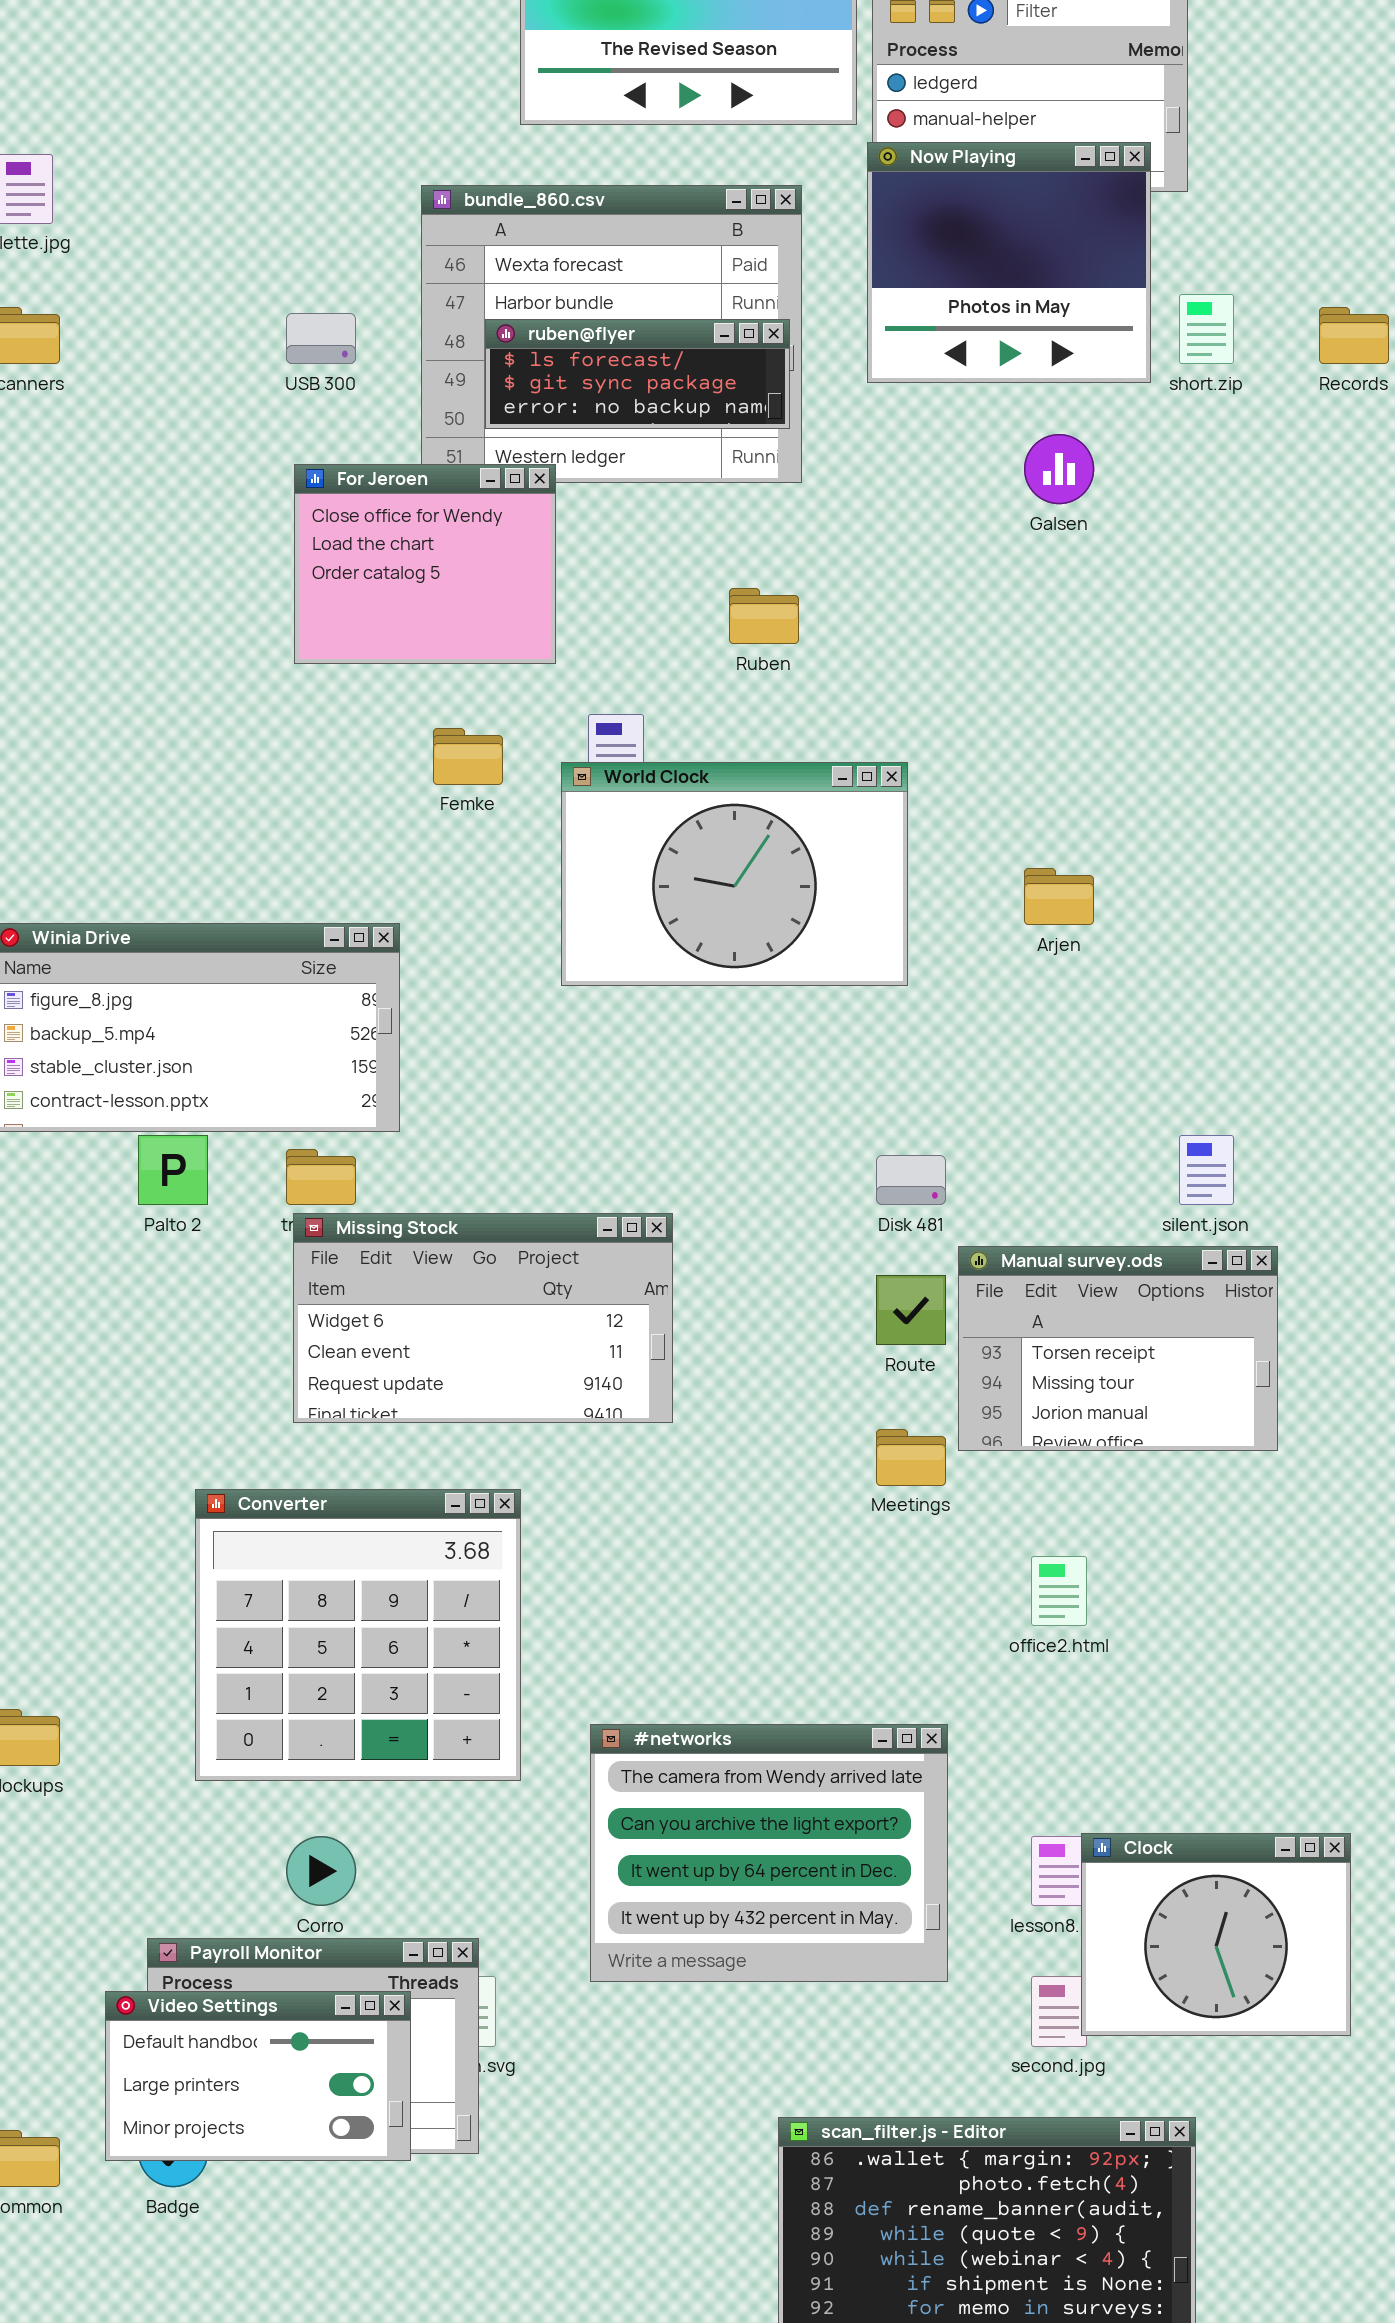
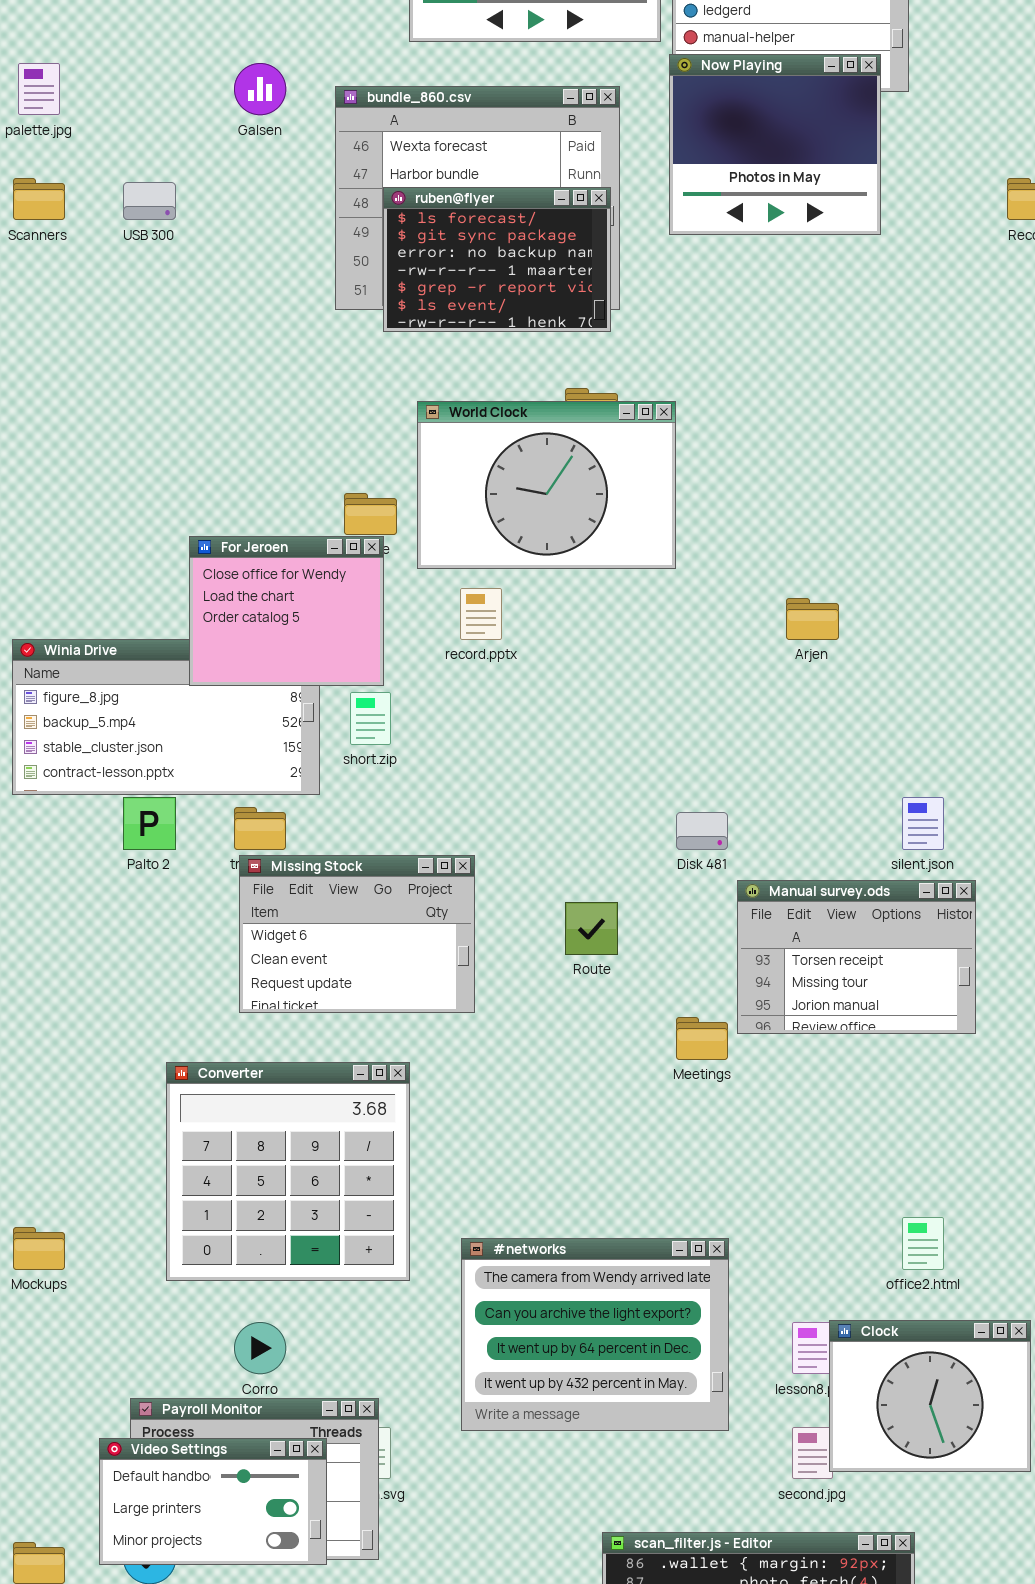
short.zip: [1179,294,1234,364] -> [350,692,391,745], moved
USB 300: [286,313,356,364] -> [123,182,176,220], moved
ruben@flyer: [485,319,790,429] -> [383,187,611,332], resized
Galsen: [1024,434,1094,504] -> [234,63,286,115], moved
For Jeroen: [294,464,556,664] -> [189,536,384,686], moved
World Clock: [561,762,908,986] -> [417,401,676,569], moved
Missing Stock: [293,1213,673,1423] -> [239,855,475,1013], resized
Route: [876,1275,946,1345] -> [565,902,618,955], moved
office2.html: [1031,1556,1087,1626] -> [902,1217,944,1270], moved

